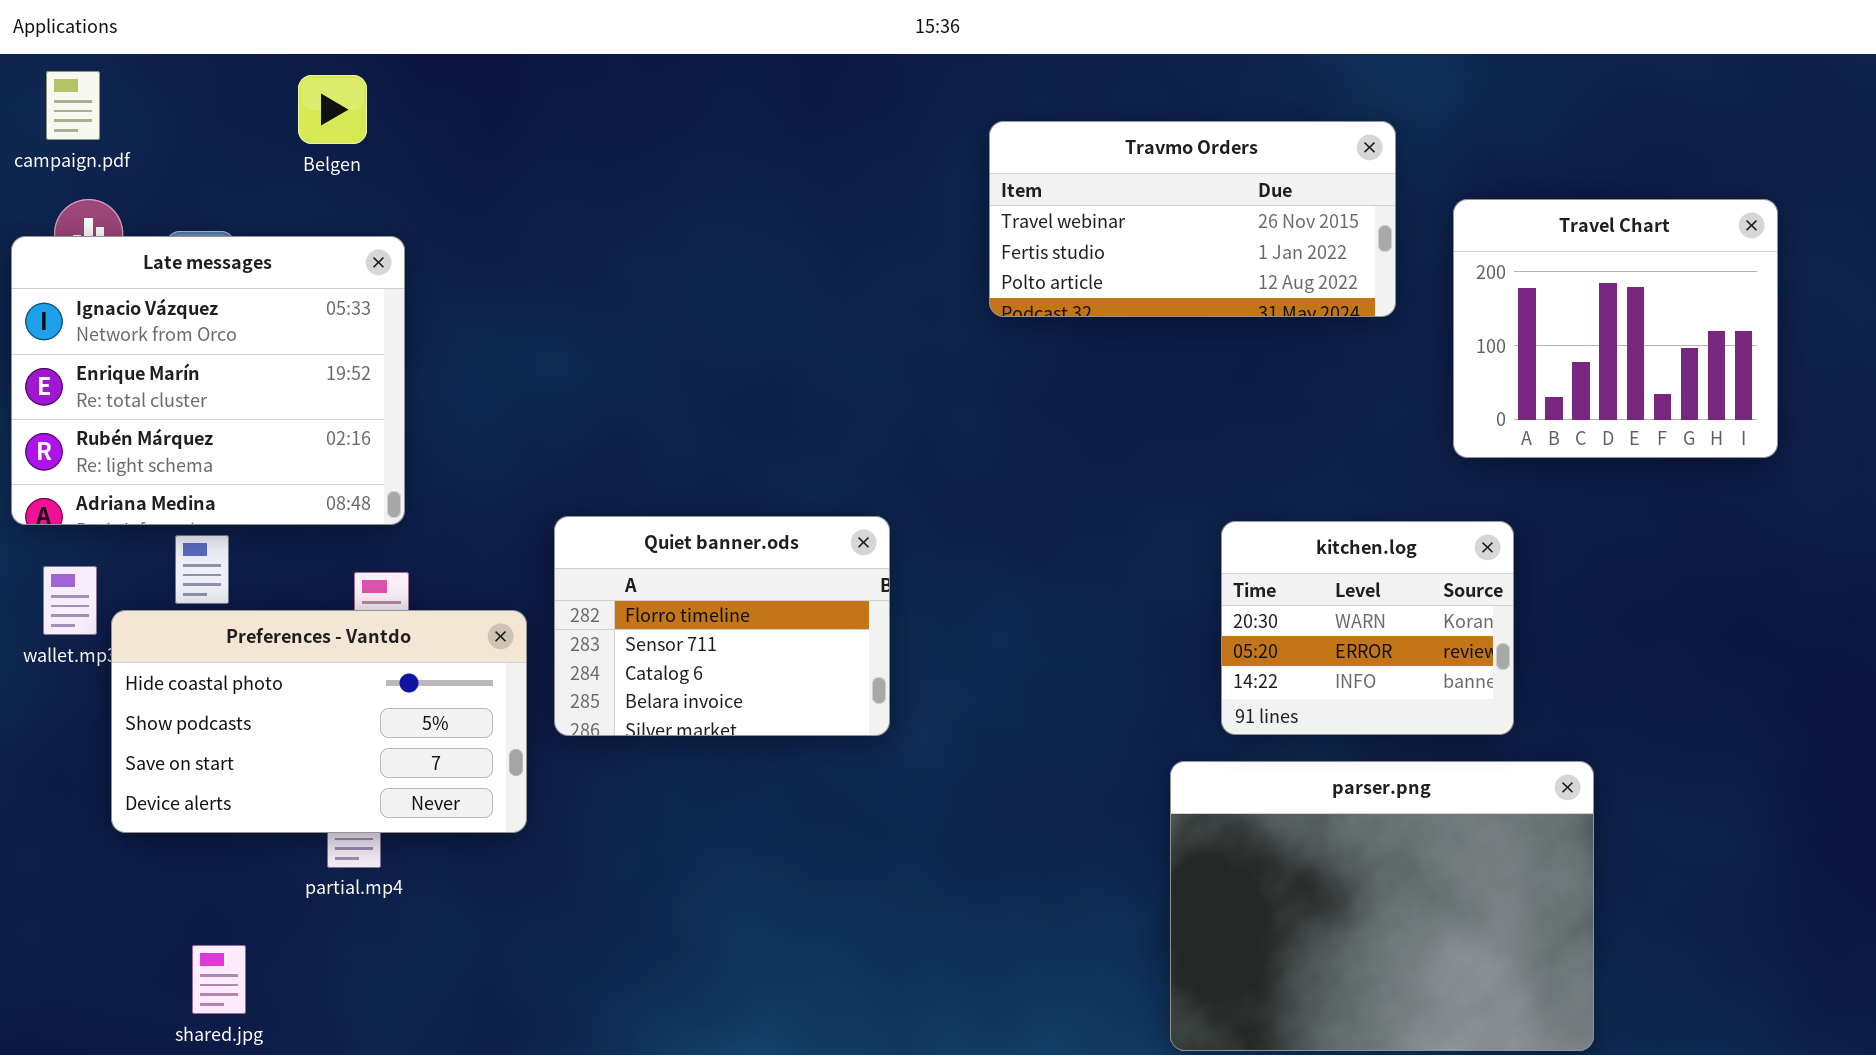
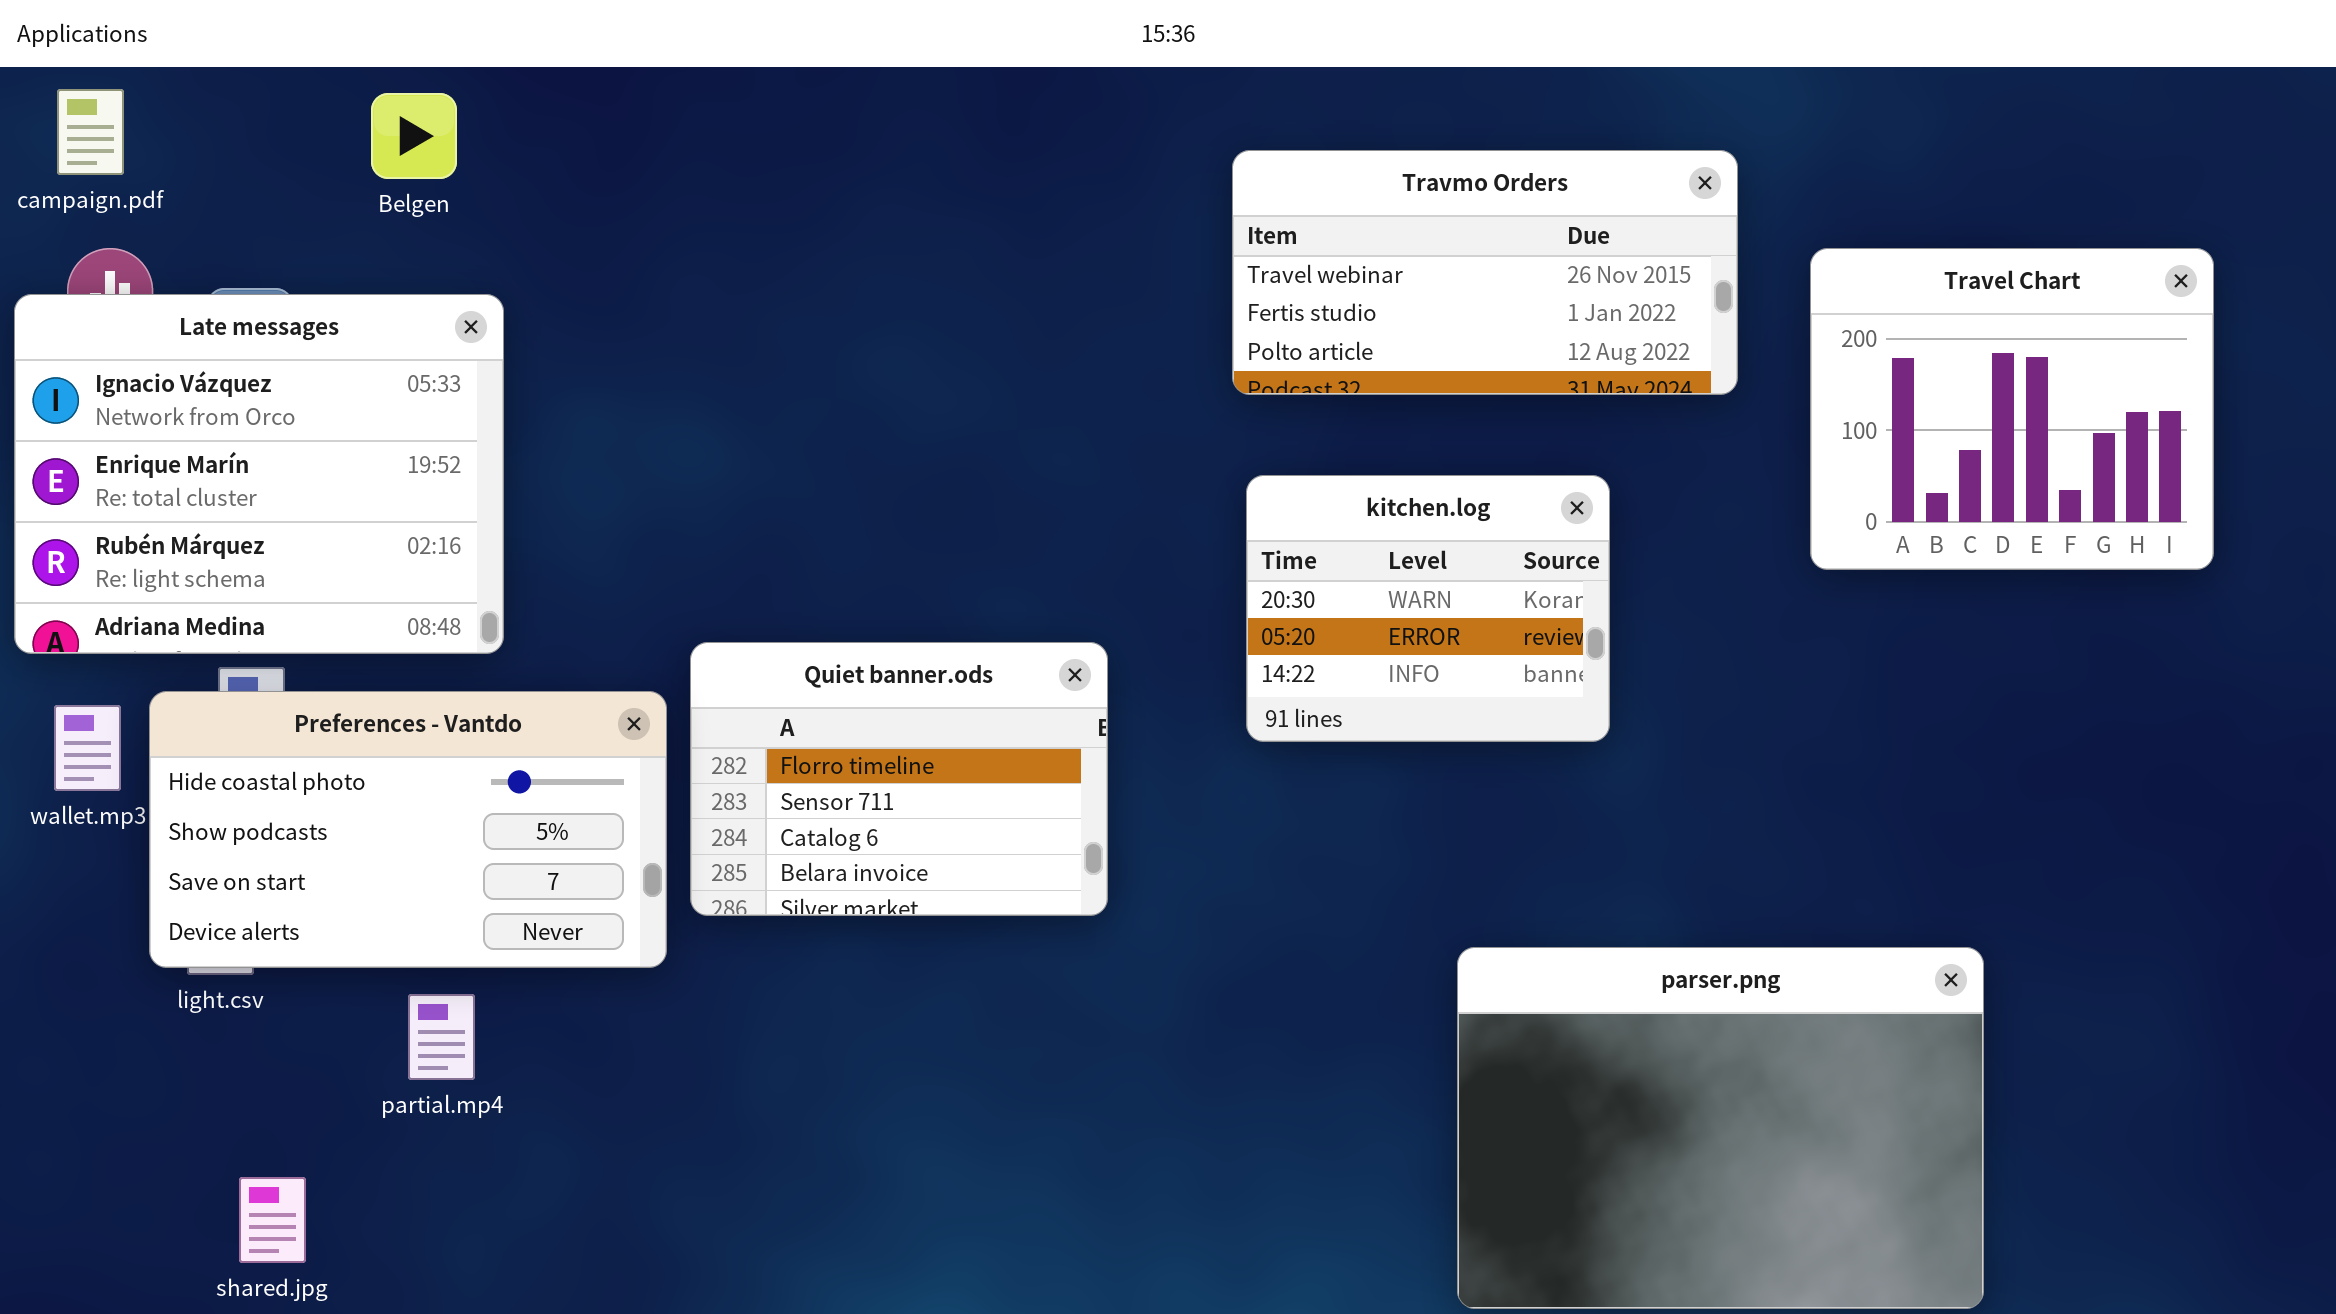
kitchen.log: [1221,521,1514,735] -> [1246,475,1610,742], moved
Preferences - Vantdo: [111,610,527,833] -> [149,691,667,968], moved

